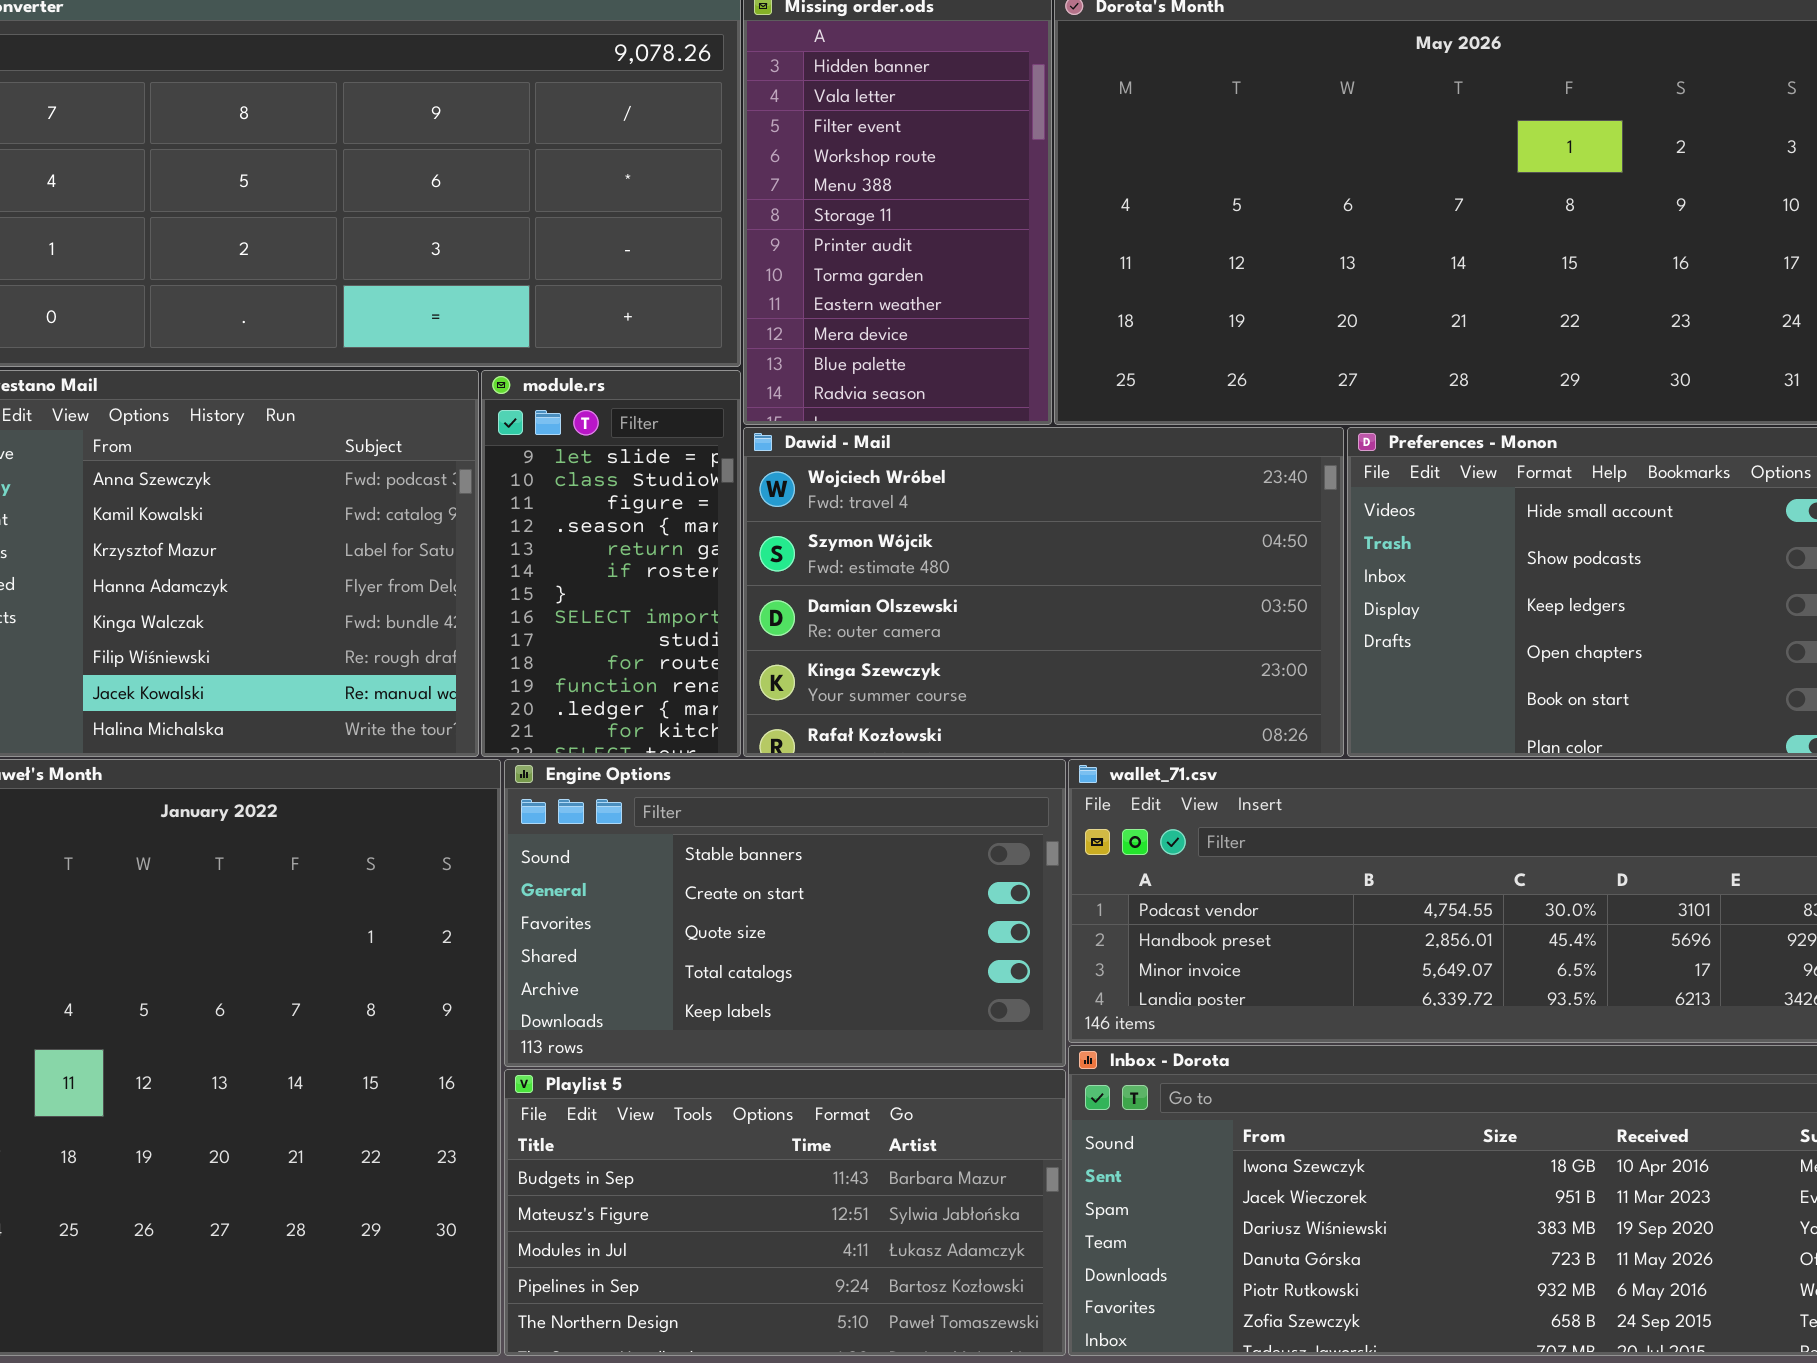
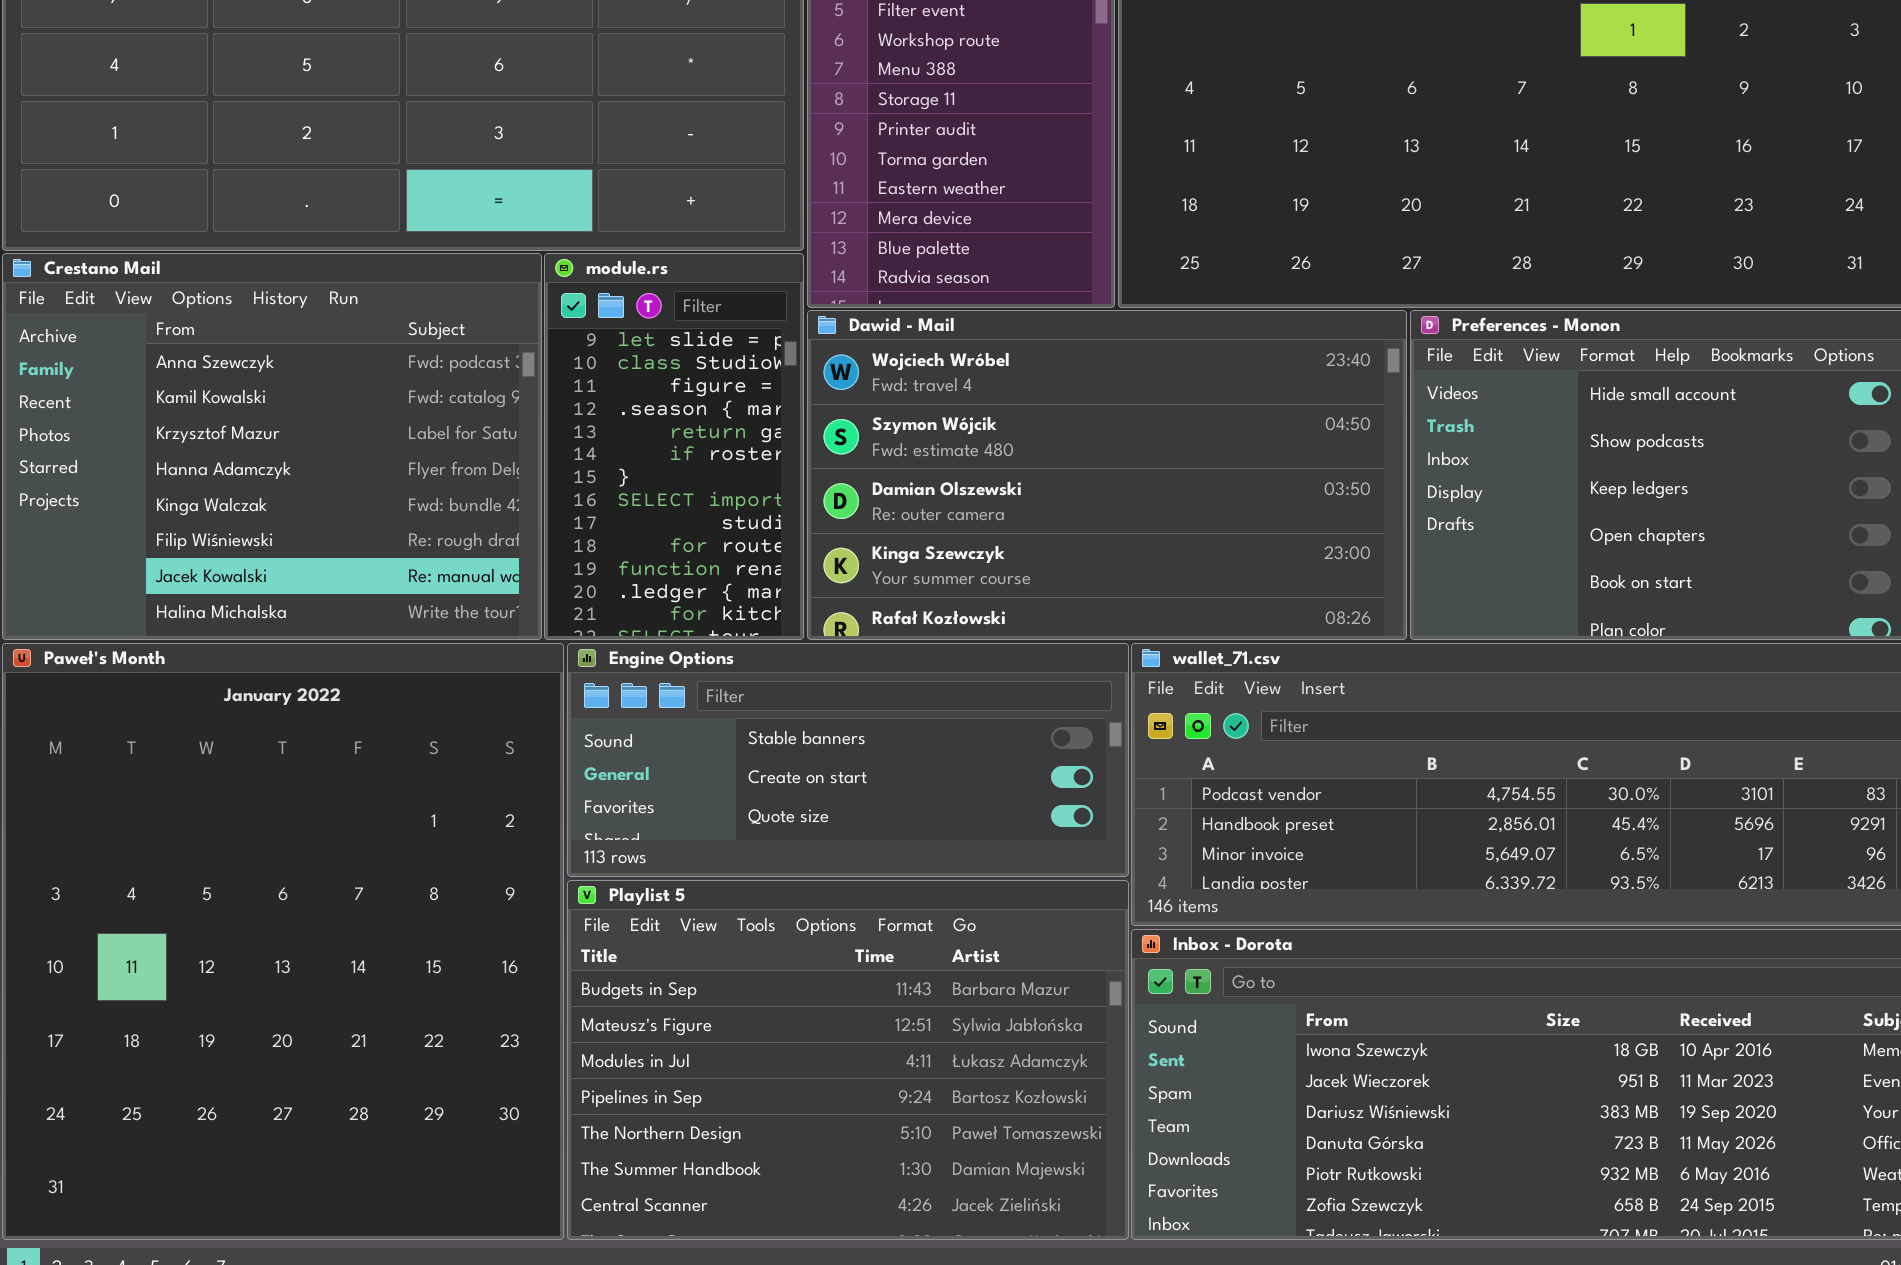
Engine Options: [504,759,1066,1067] -> [567,643,1129,877], resized
Playlist 5: [504,1069,1066,1356] -> [567,880,1129,1240], resized

